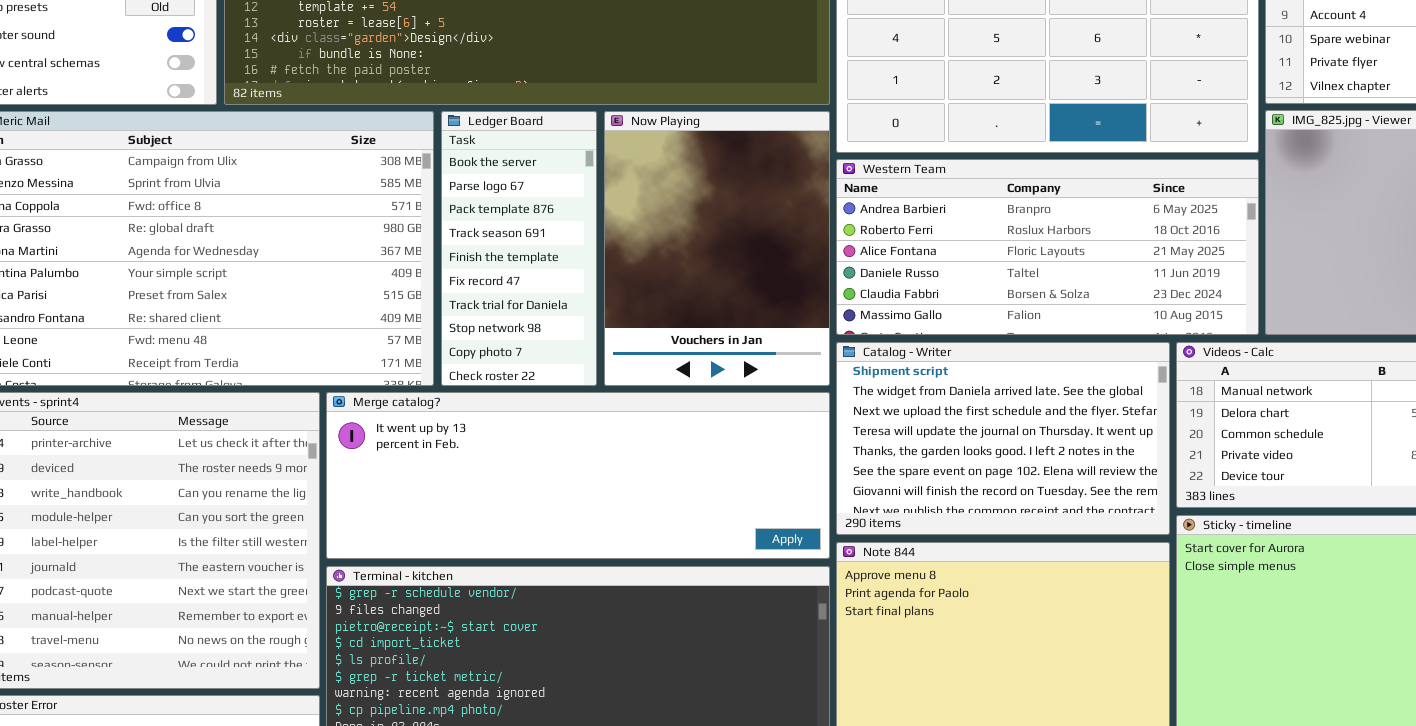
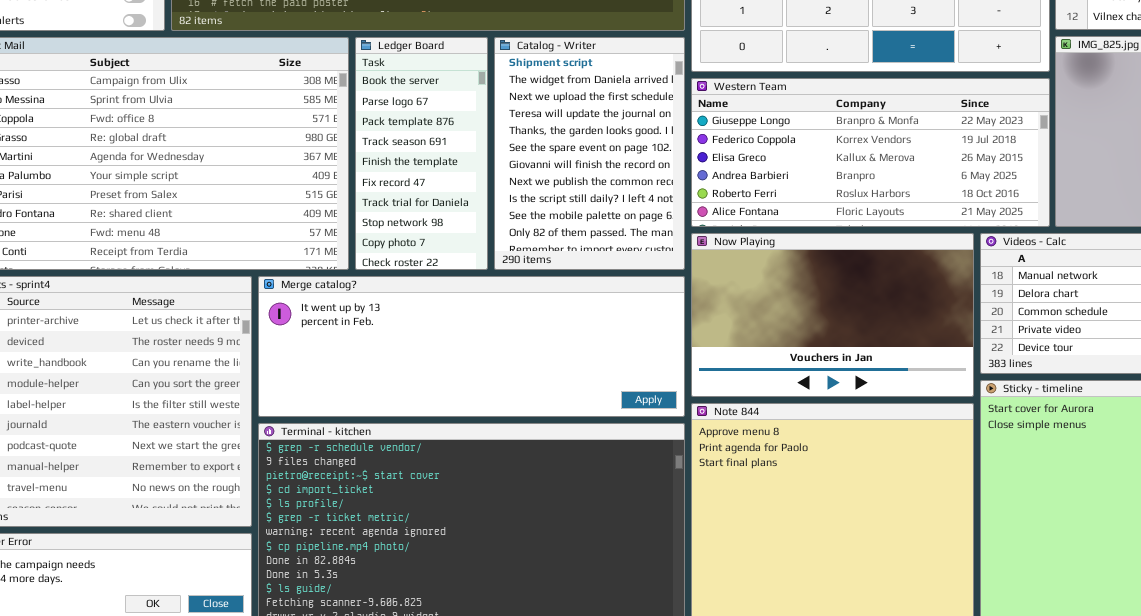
Now Playing: [604,111,830,386] -> [691,233,974,397], moved, resized
Western Team: [836,159,1259,335] -> [691,78,1050,227], scrolled up 3 rows
Catalog - Writer: [836,342,1170,535] -> [494,37,685,270], moved, resized

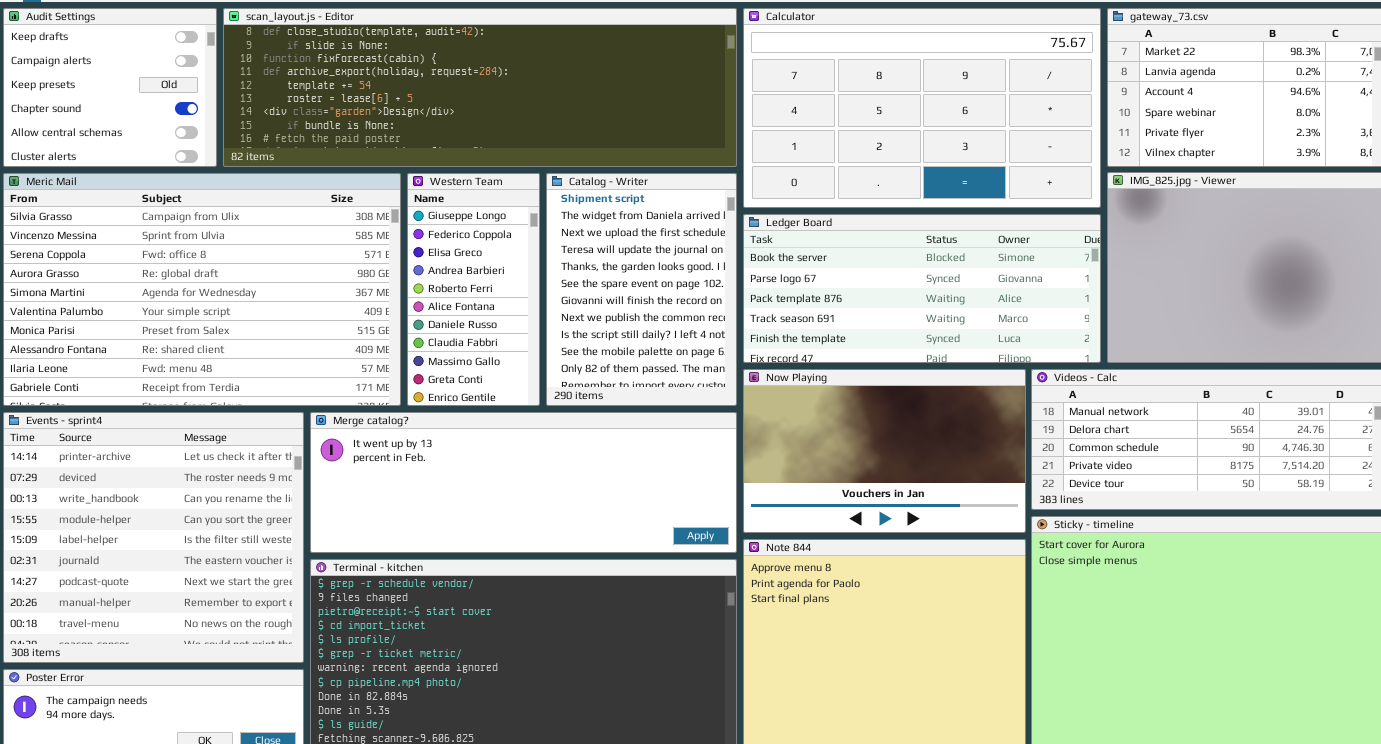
Ledger Board: [355,37,488,270] -> [743,214,1101,363], moved, resized
Western Team: [691,78,1050,227] -> [407,173,540,406], moved, resized

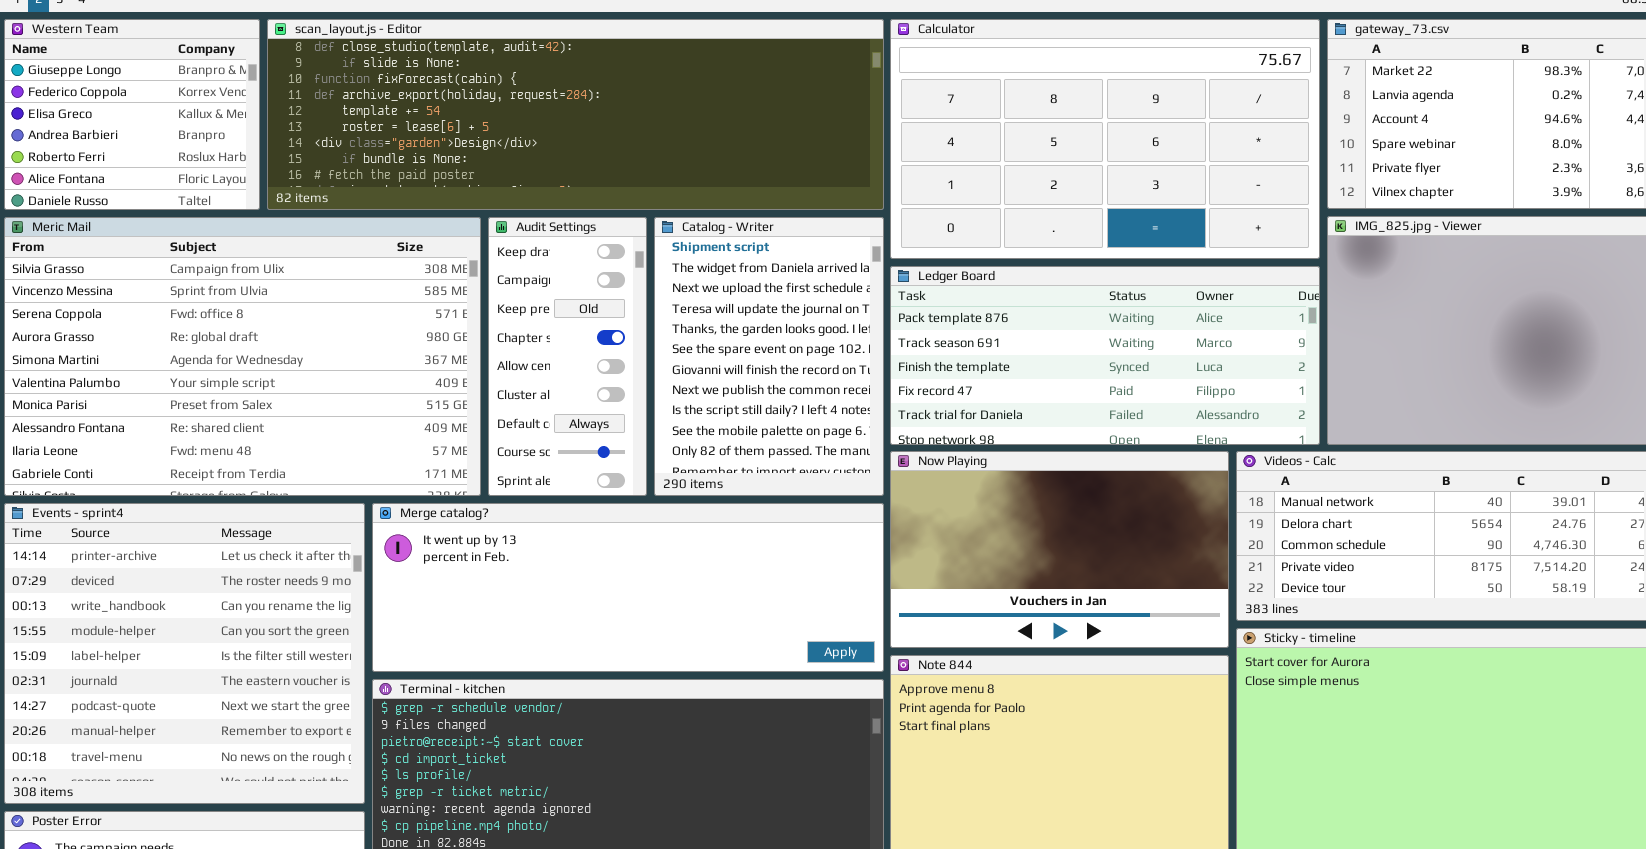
Audit Settings: [3,8,217,167] -> [488,217,647,496], moved, resized
Western Team: [407,173,540,406] -> [4,19,260,210], moved, resized
Ledger Board: [743,214,1101,363] -> [890,266,1320,445], scrolled down 2 rows

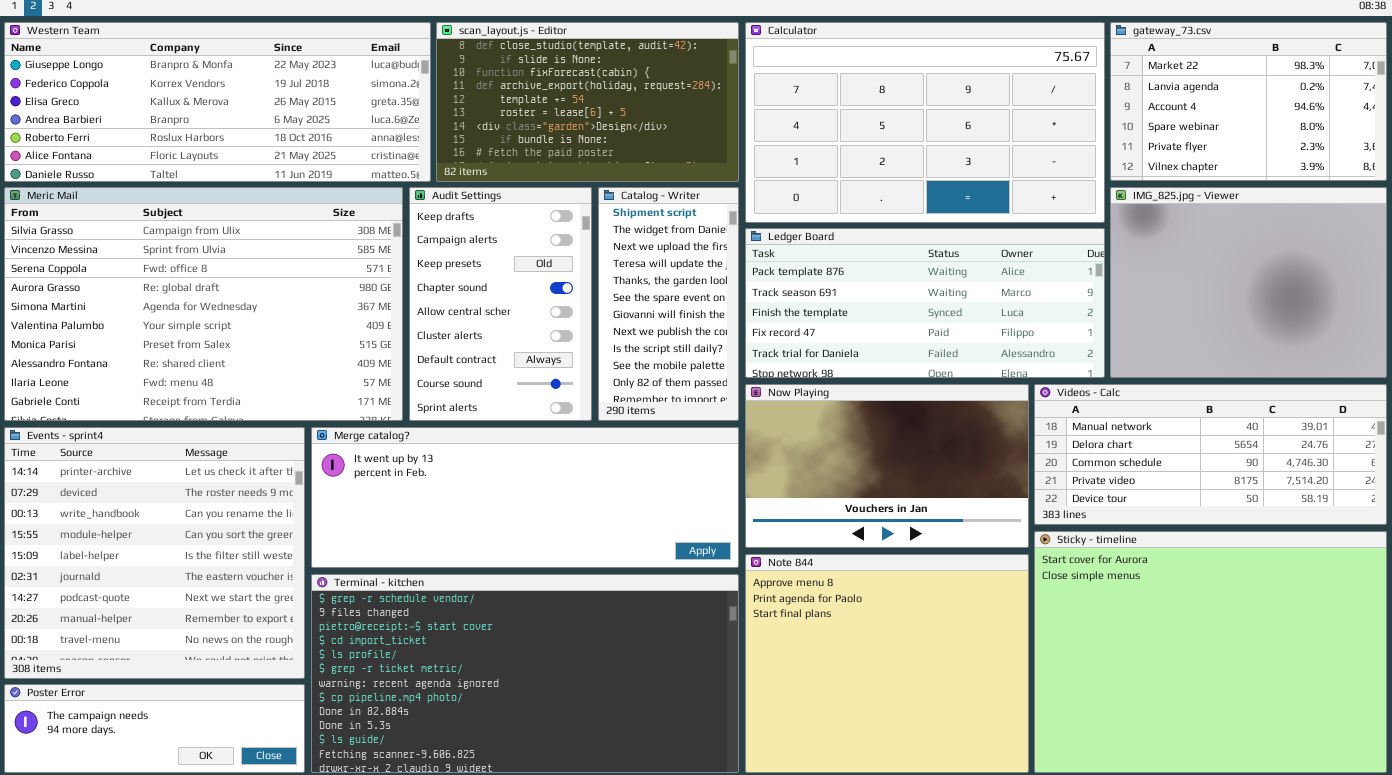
Western Team: [4,19,260,210] -> [4,22,431,182], resized
scan_layout.js - Editor: [267,19,884,210] -> [436,22,739,182], resized
Audit Settings: [488,217,647,496] -> [409,187,592,421], resized
Catalog - Writer: [654,217,884,496] -> [598,187,739,421], resized

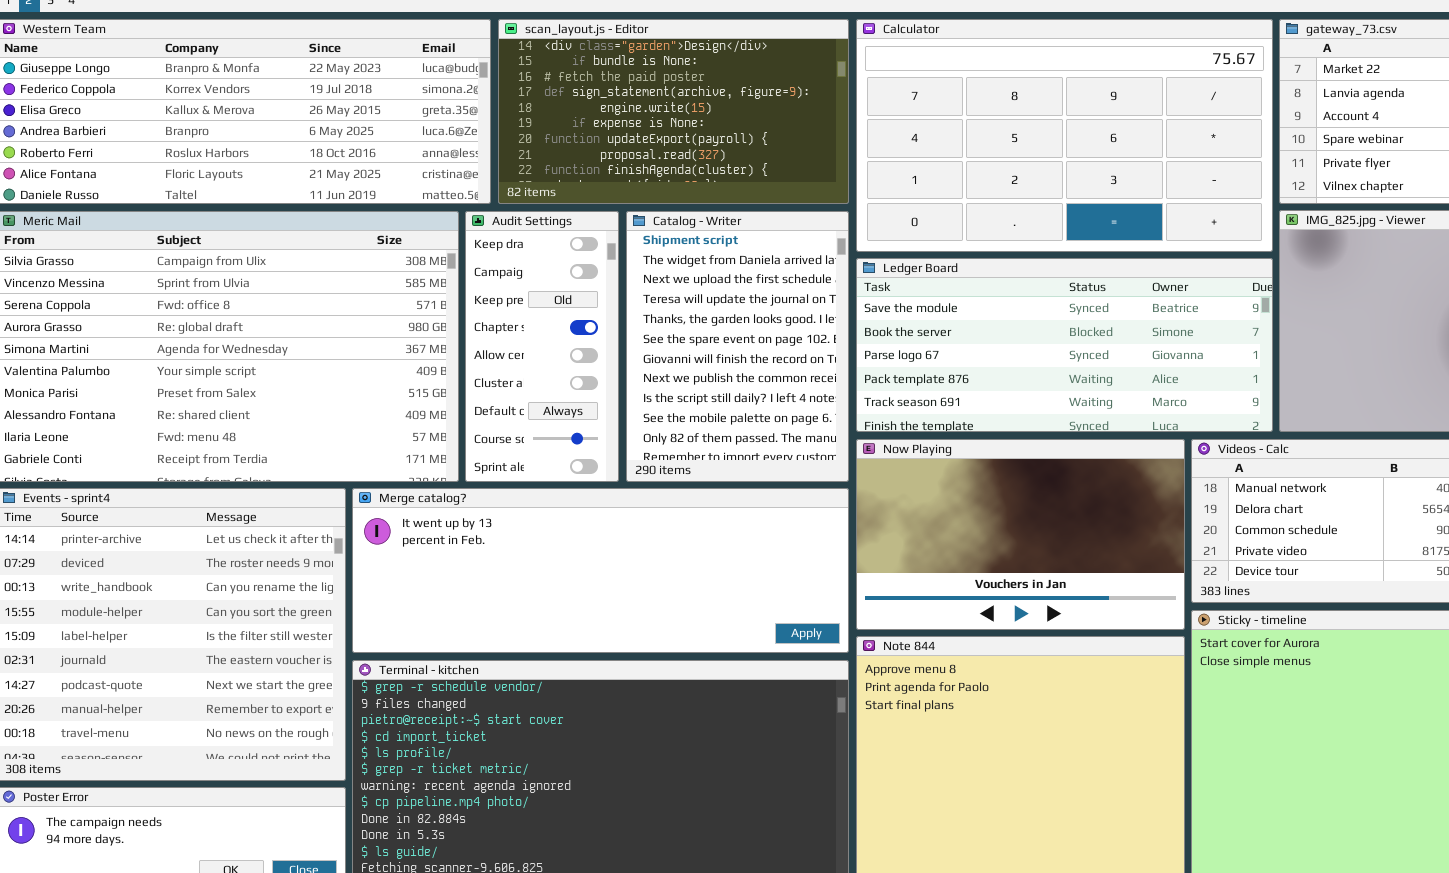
scan_layout.js - Editor: [436,22,739,182] -> [498,19,849,204], scrolled down 6 rows
Audit Settings: [409,187,592,421] -> [465,211,619,482], resized
Catalog - Writer: [598,187,739,421] -> [626,211,849,482], resized
Ledger Board: [745,228,1105,378] -> [856,258,1273,432], scrolled up 3 rows

